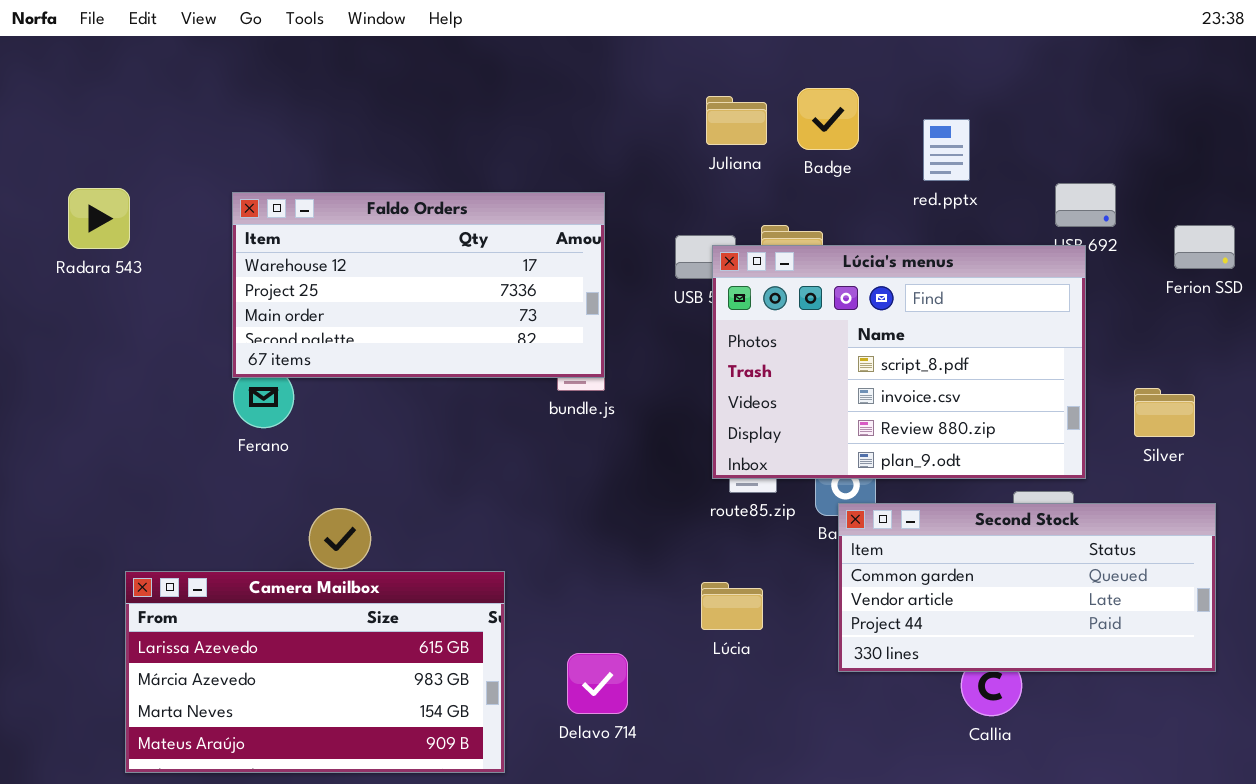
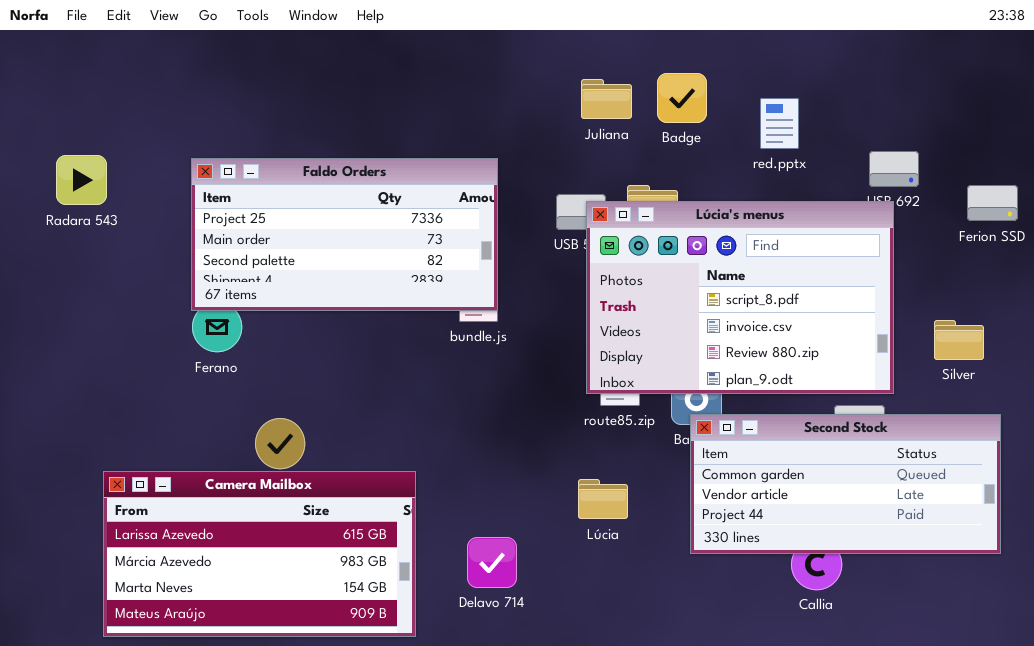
Faldo Orders: [232,192,605,378] -> [191,158,498,311], scrolled down 1 row

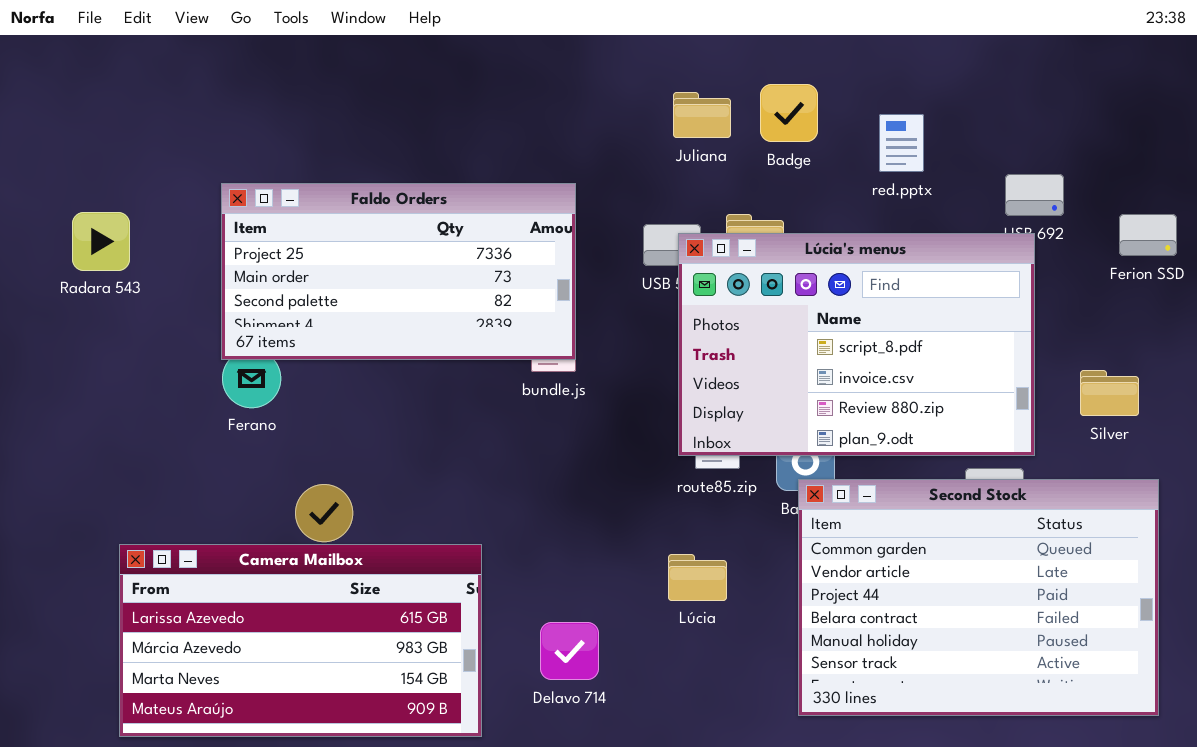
Radara 543: [56,155,107,205] -> [72,212,130,271], moved
Second Stock: [690,414,1001,554] -> [798,479,1159,716], resized

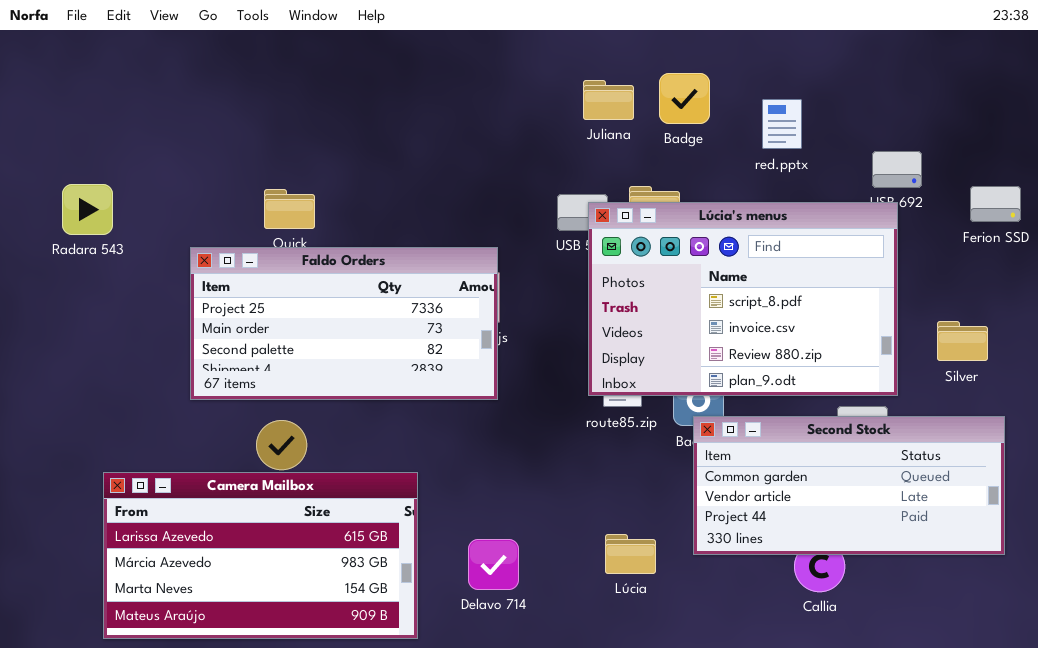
Faldo Orders: [221,183,576,360] -> [190,247,498,400], moved
Second Stock: [798,479,1159,716] -> [693,416,1005,555], resized
Lúcia: [668,554,727,601] -> [605,534,656,574], moved

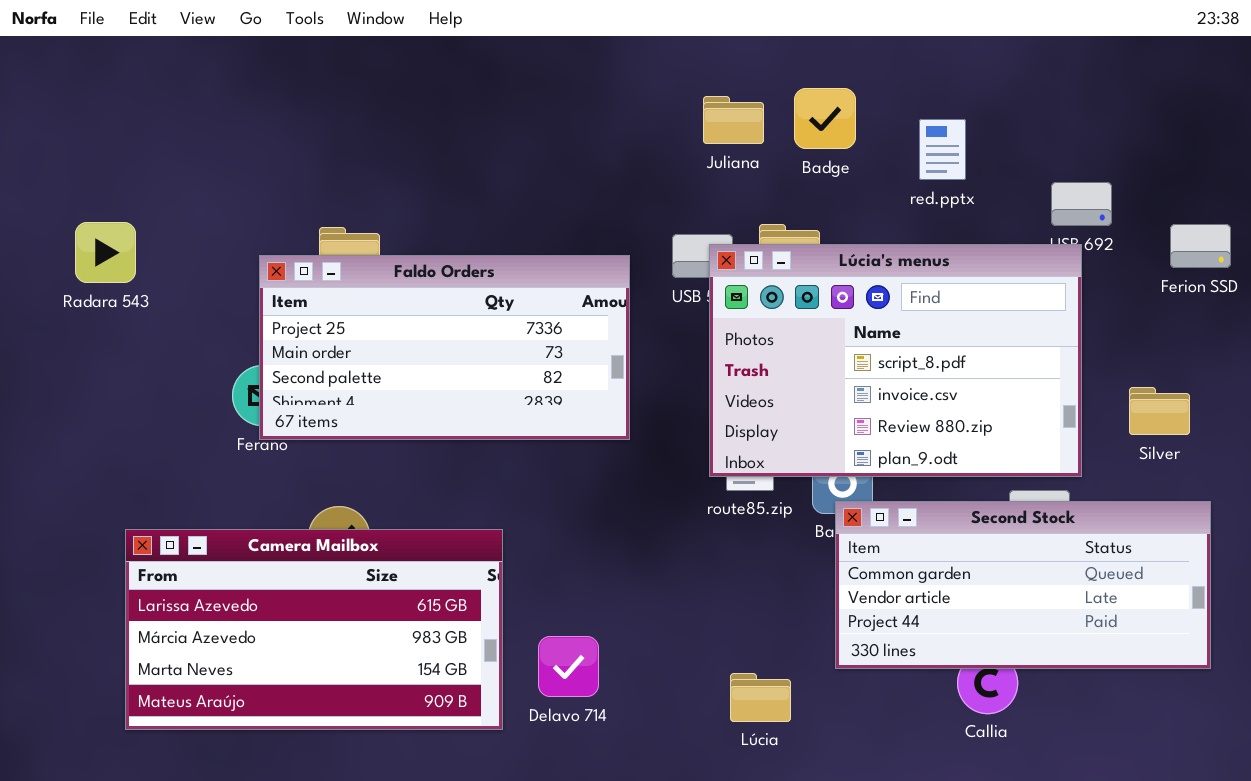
Faldo Orders: [190,247,498,400] -> [259,255,630,440], moved
Camera Mailbox: [103,472,418,639] -> [125,529,503,730], moved
Lúcia: [605,534,656,574] -> [730,673,791,722], moved
Delavo 714: [468,539,519,590] -> [538,636,599,697], moved

